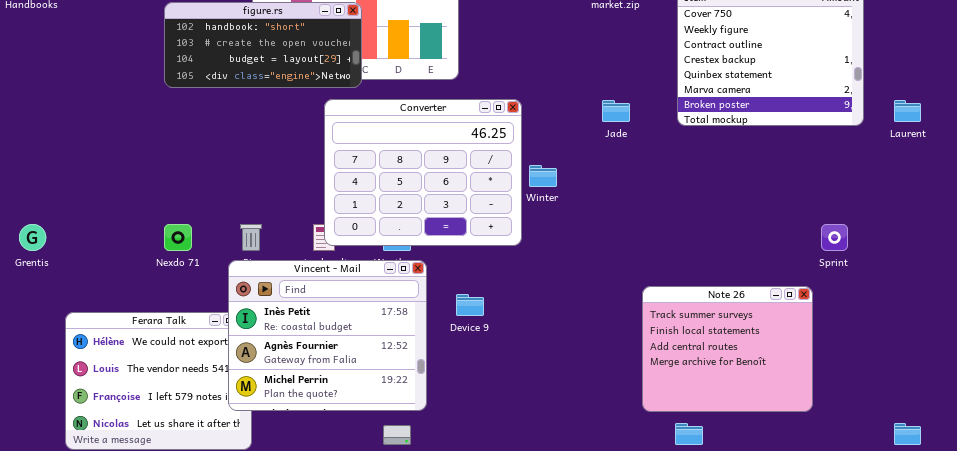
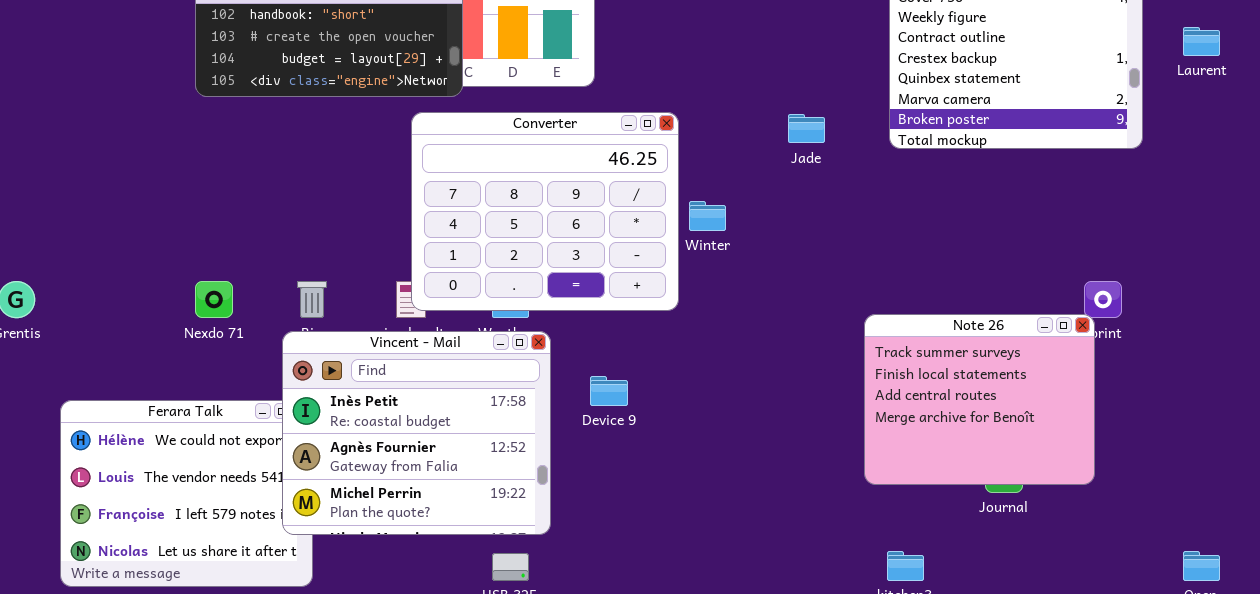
Laurent: [894,100,921,122] -> [1183,27,1220,56], moved
Note 26: [642,286,813,412] -> [864,314,1095,485], moved

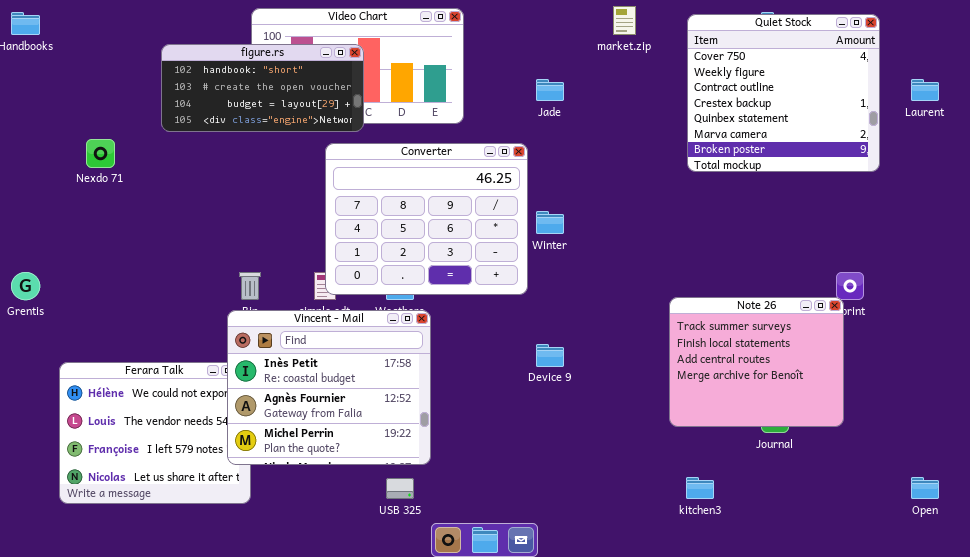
Jade: [788,114,825,143] -> [536,79,564,101], moved
Nexdo 71: [195,281,233,318] -> [86,139,115,168], moved
Device 9: [590,376,628,406] -> [536,344,564,367], moved

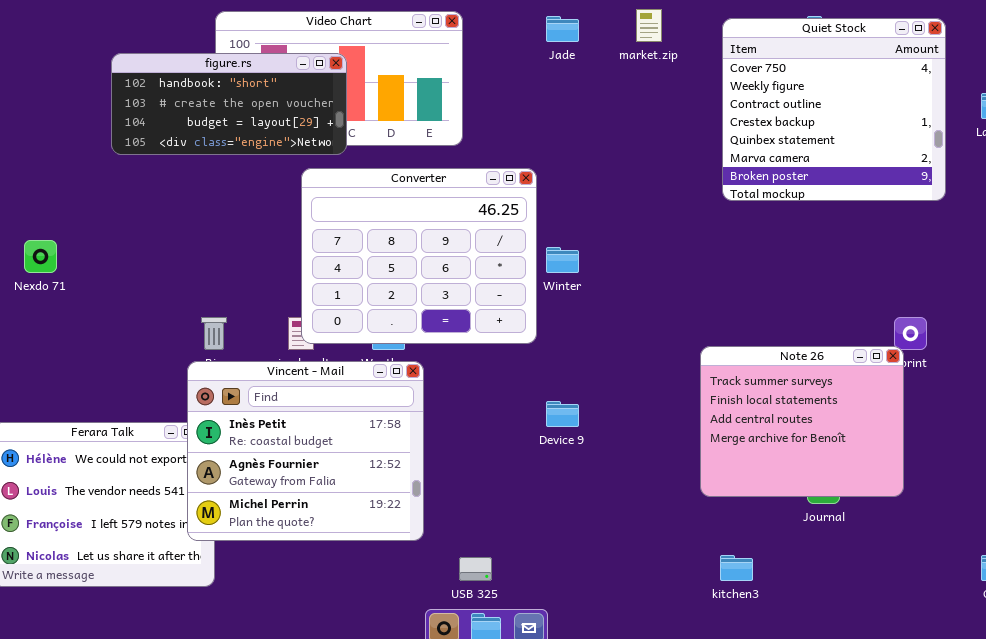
Jade: [536,79,564,101] -> [546,16,579,42], moved
Nexdo 71: [86,139,115,168] -> [24,240,57,273], moved
USB 325: [386,478,414,499] -> [459,557,492,581], moved

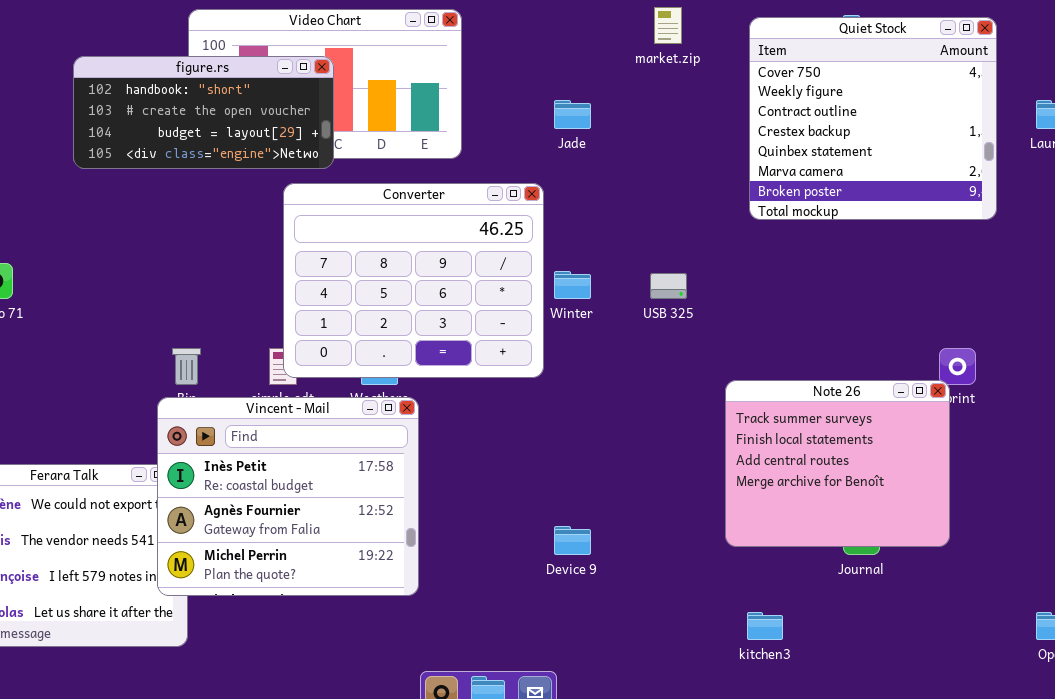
Jade: [546,16,579,42] -> [554,100,591,129], moved
Device 9: [546,401,579,427] -> [554,526,591,555], moved
USB 325: [459,557,492,581] -> [650,273,687,299], moved

